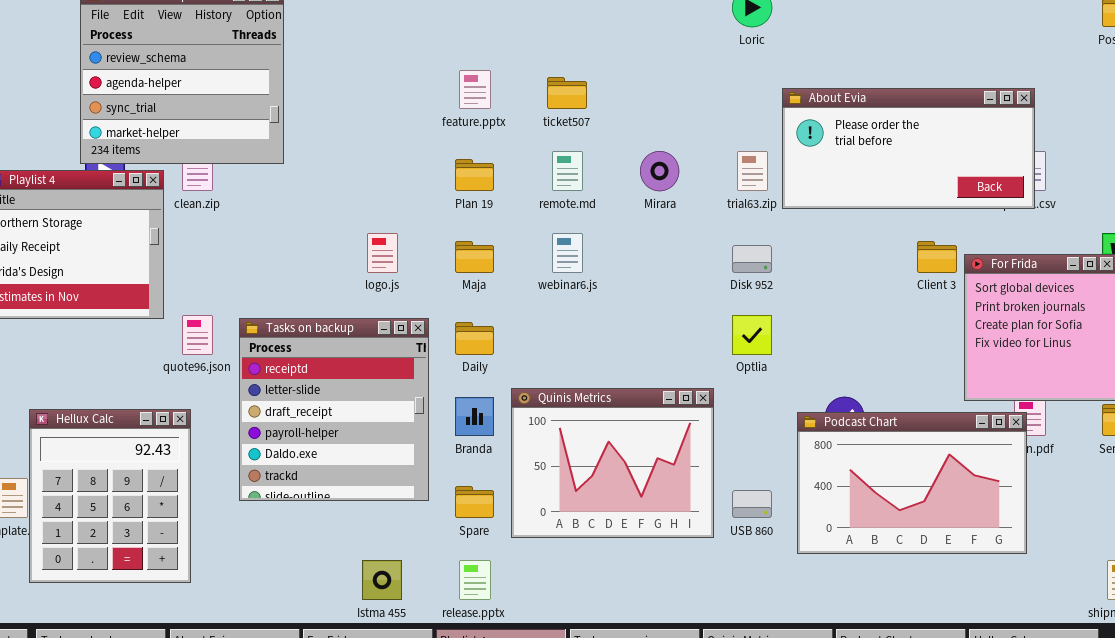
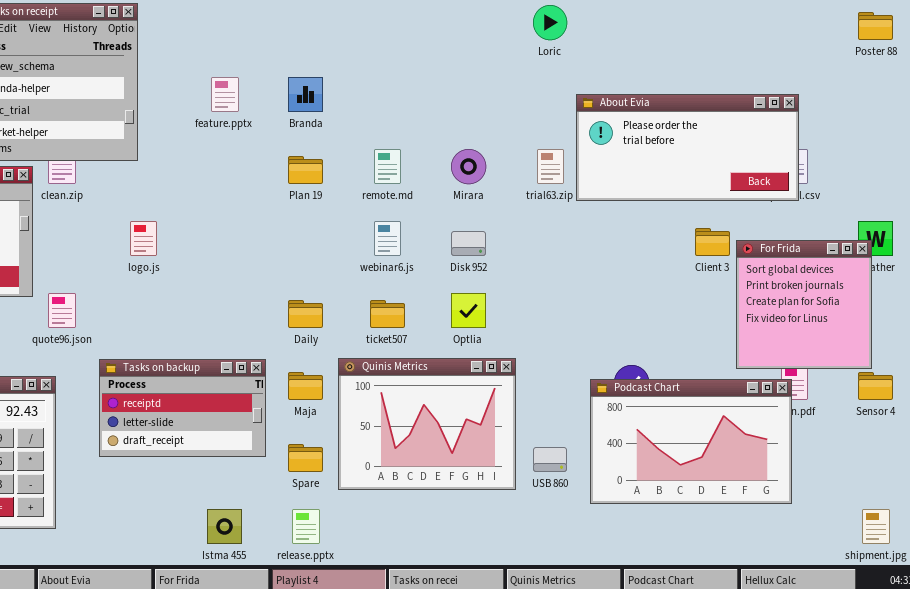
feature.pptx: [459,70,491,109] -> [211,77,239,112], moved
ticket507: [547,77,587,109] -> [370,300,405,328], moved
logo.js: [367,233,398,273] -> [130,221,157,256], moved
Maja: [455,241,494,273] -> [288,372,323,400], moved
Disk 952: [732,245,772,273] -> [451,231,486,256], moved
Optlia: [732,315,772,355] -> [451,293,486,328], moved
Tasks on backup: [239,318,429,501] -> [99,359,266,457], resized
Branda: [455,397,494,436] -> [288,77,323,112], moved

